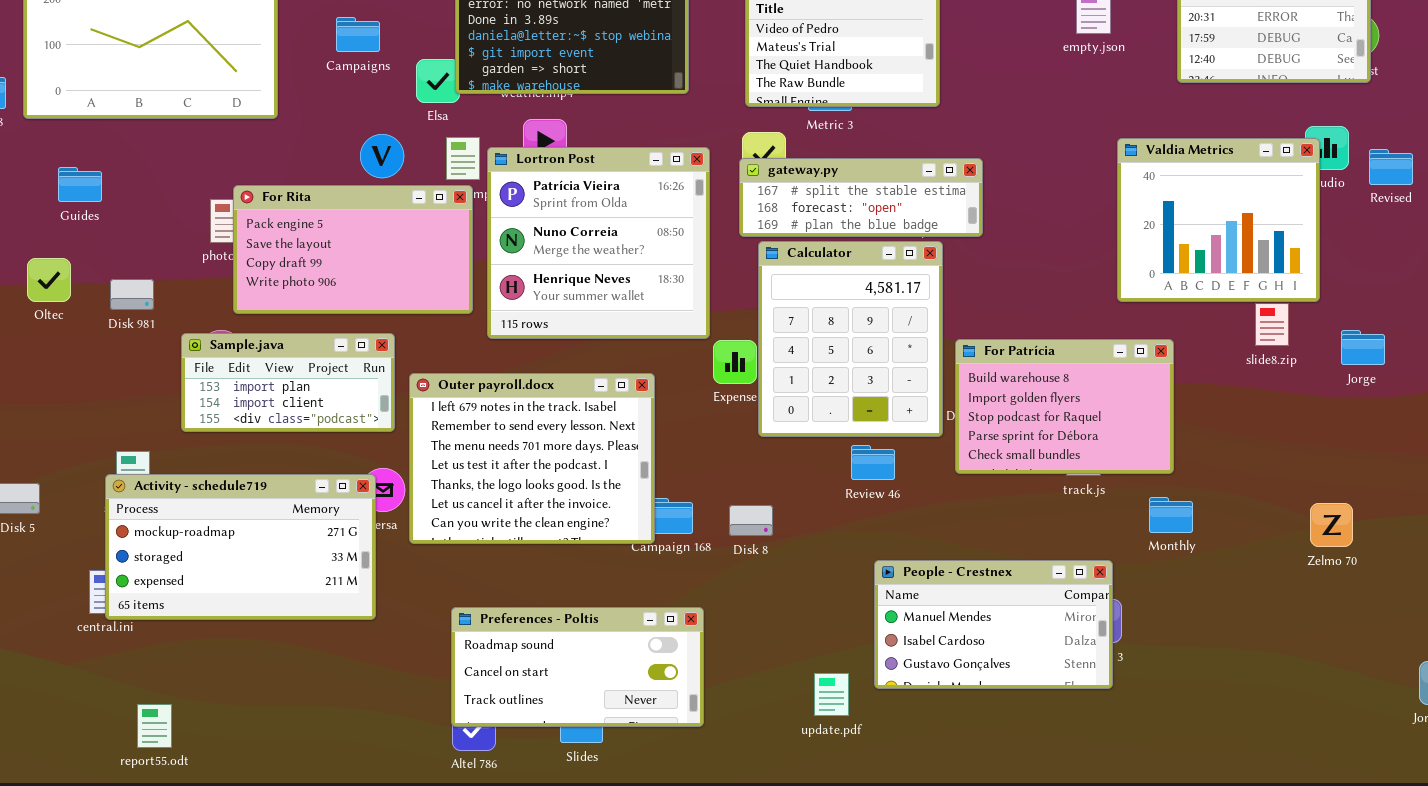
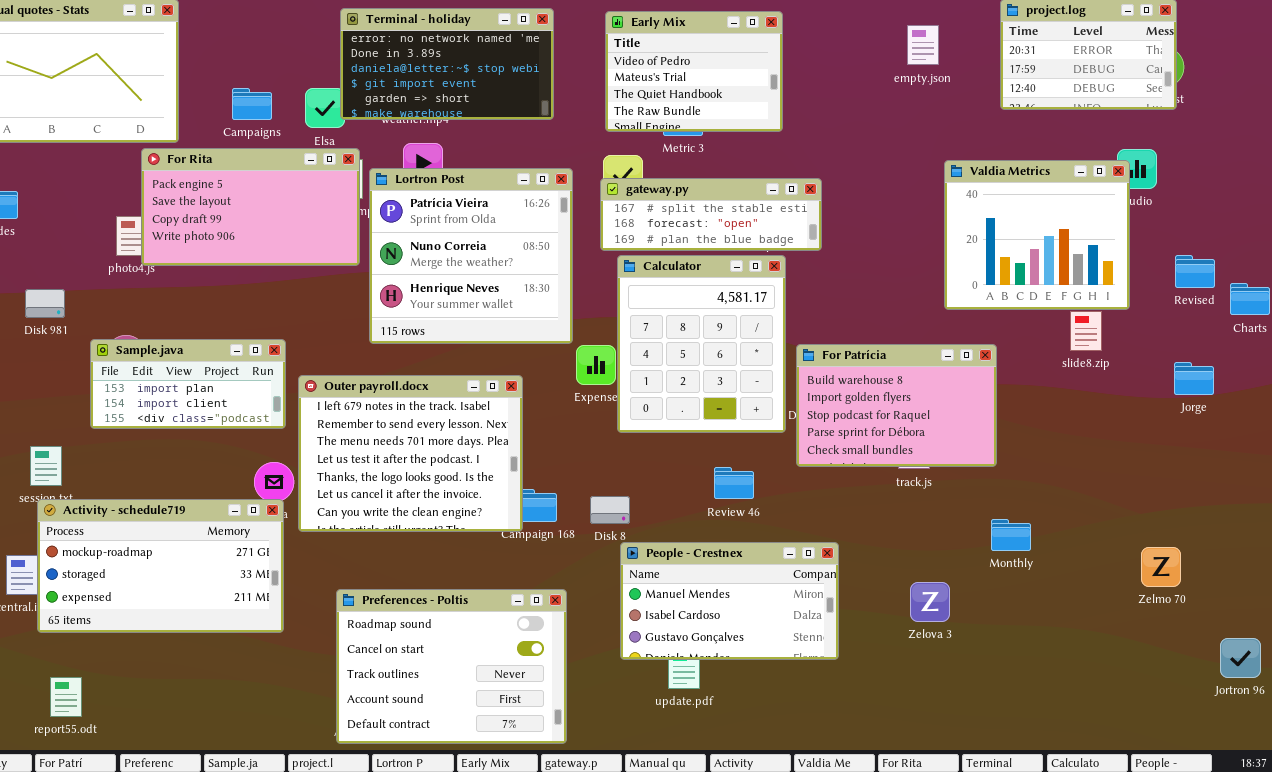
Campaigns: [336,17,380,52] -> [232,88,272,120], moved
Revised: [1369,149,1413,185] -> [1175,255,1215,288], moved
For Rita: [233,185,473,314] -> [141,148,360,266], moved
Jorge: [1341,330,1385,365] -> [1174,362,1214,395], moved
Review 46: [851,445,895,480] -> [714,467,754,499], moved
Activity - schedule719: [105,474,376,620] -> [37,499,284,633], moved
Monthly: [1149,497,1193,533] -> [991,519,1031,551], moved
Zelmo 70: [1310,503,1353,547] -> [1141,547,1181,587], moved
People - Crestnex: [874,560,1113,689] -> [620,542,839,660], moved
Preferences - Poltis: [451,607,704,727] -> [336,589,567,744], resized

